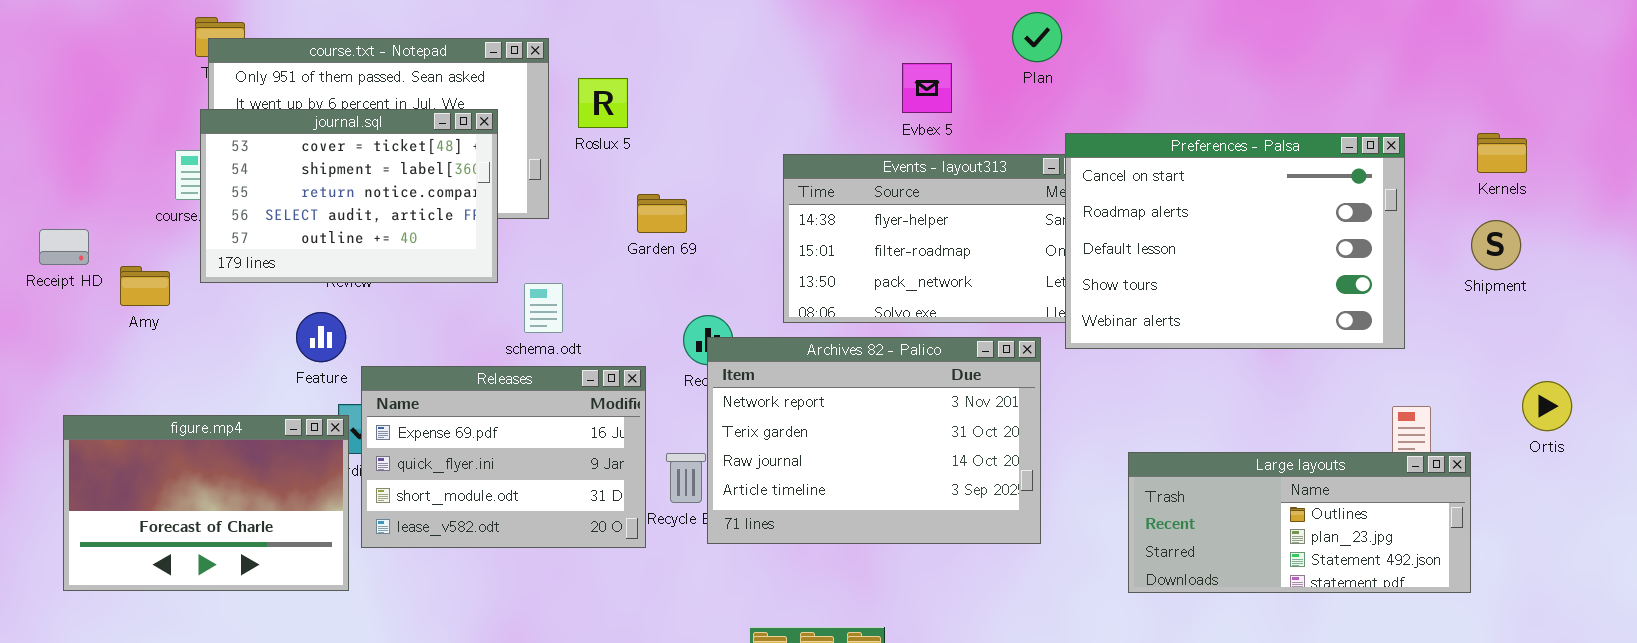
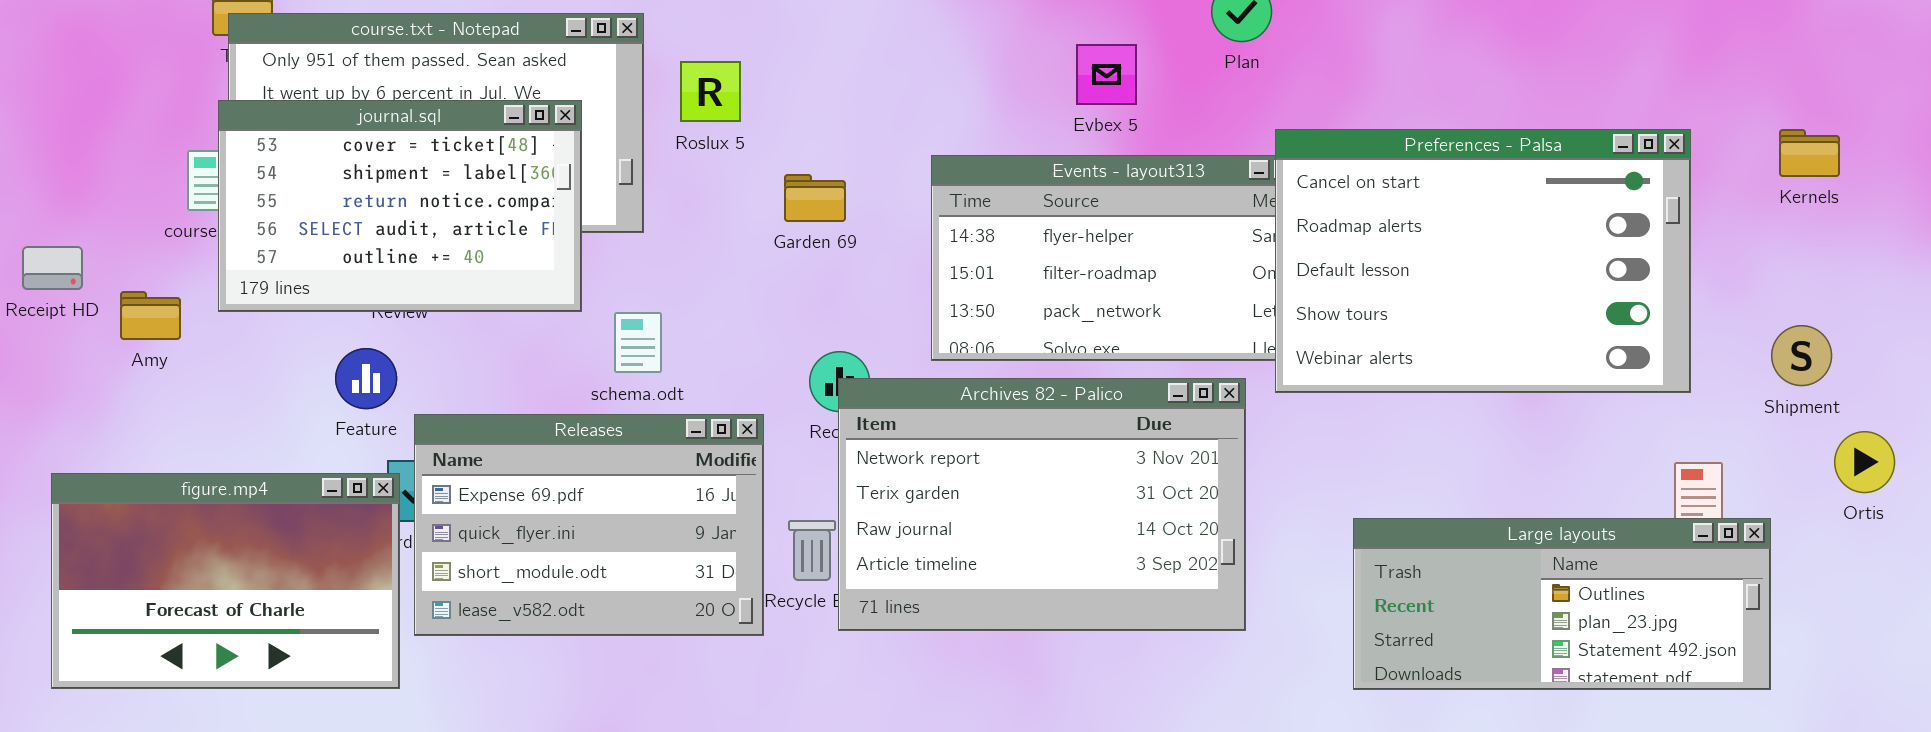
Garden 69: [637,194,687,233] -> [784,174,846,222], moved
Shipment: [1471,220,1521,270] -> [1771,325,1832,386], moved

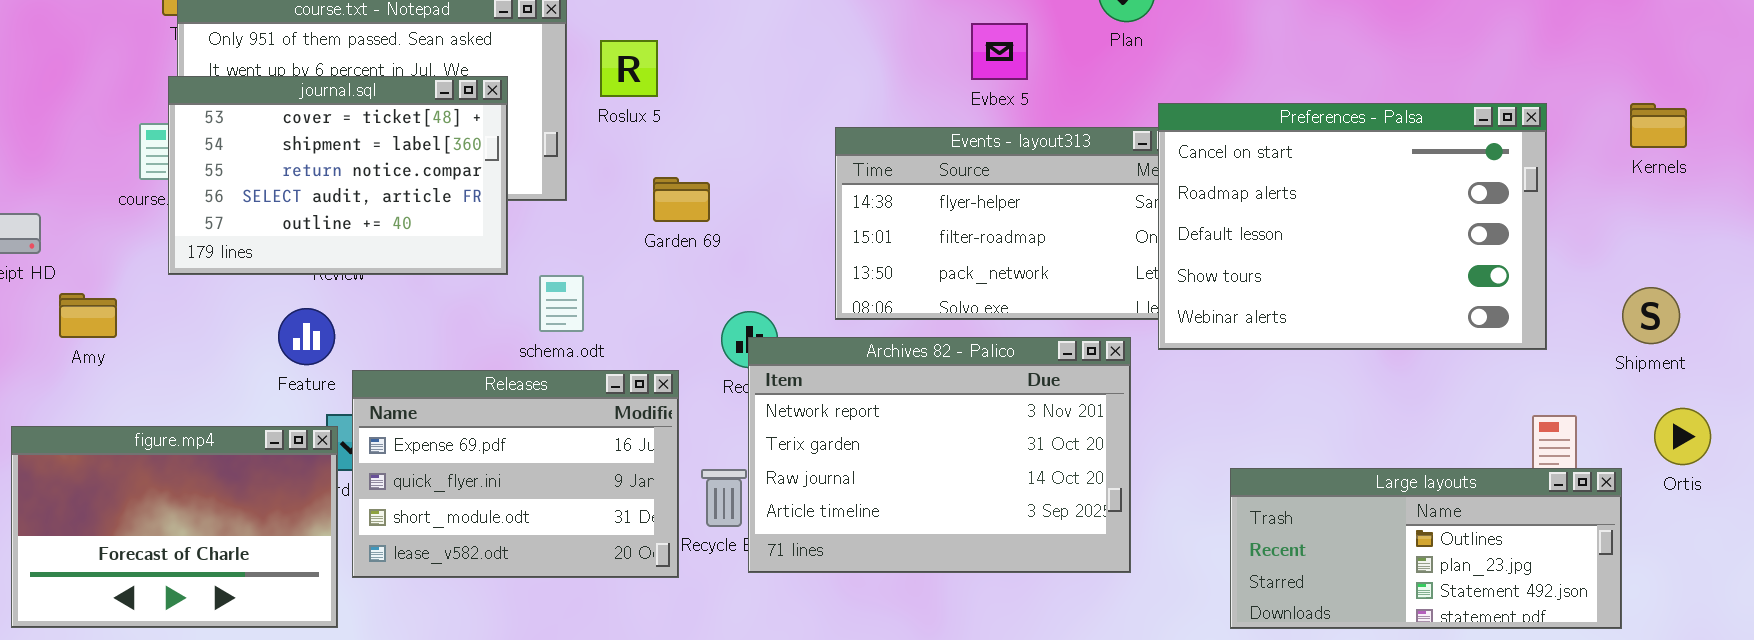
Garden 69: [784,174,846,222] -> [653,177,710,222], moved
Amy: [120,291,181,340] -> [59,293,117,338], moved
Ortis: [1834,431,1895,493] -> [1654,408,1711,465], moved

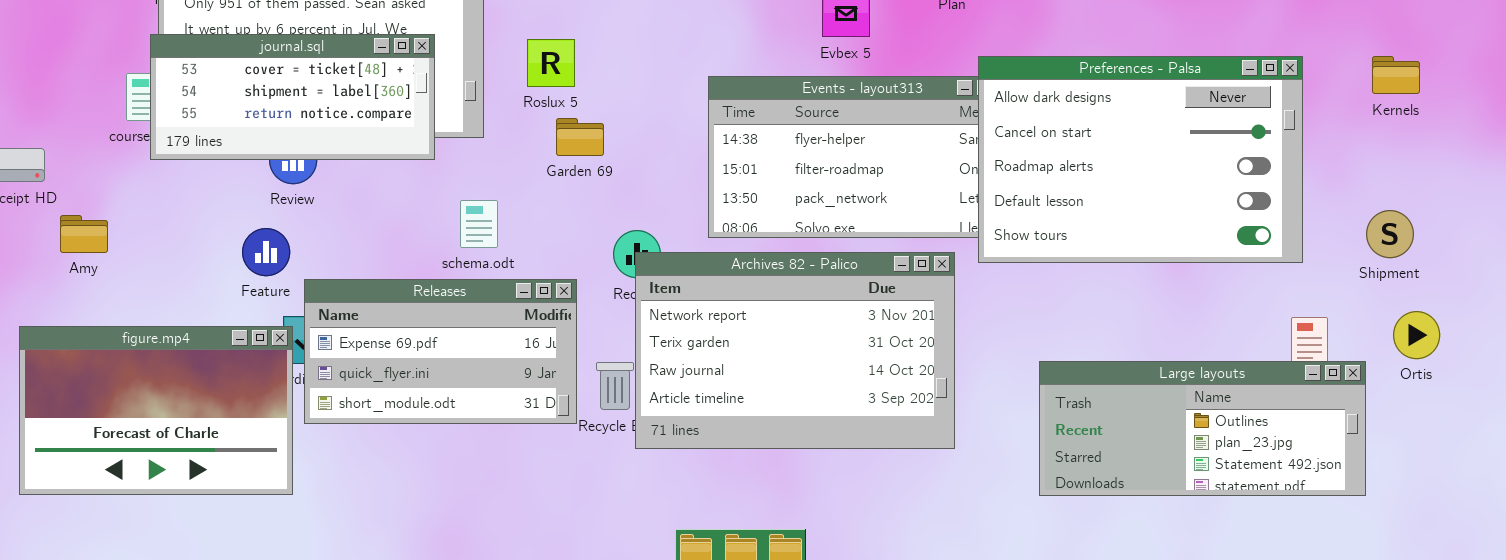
Roslux 5: [600,40,658,97] -> [527,39,575,87], moved
journal.sql: [168,76,508,275] -> [150,34,435,160], resized
Preferences - Palsa: [1158,103,1547,350] -> [978,56,1303,263], scrolled up 1 row
Releases: [352,370,679,578] -> [304,279,577,424], resized

